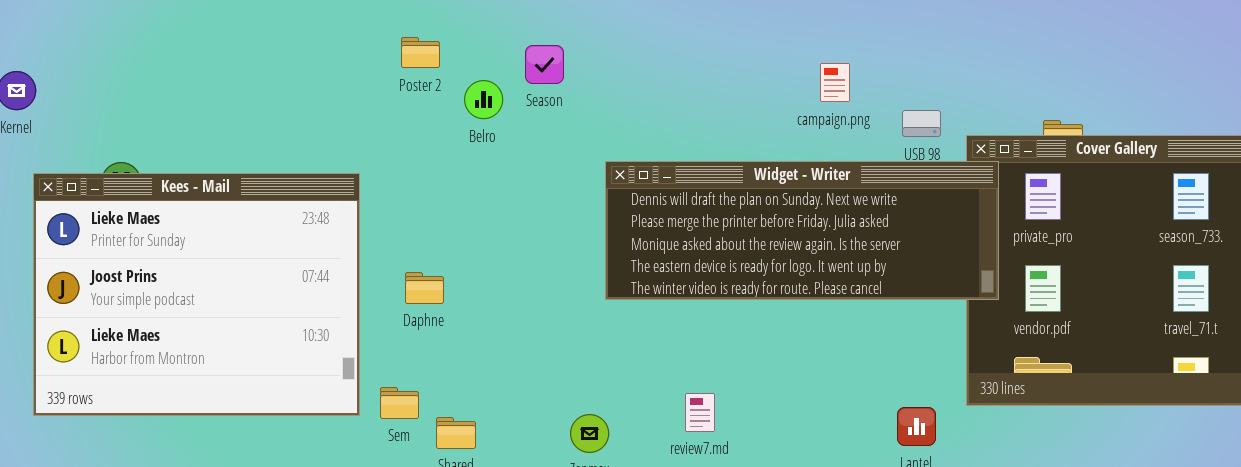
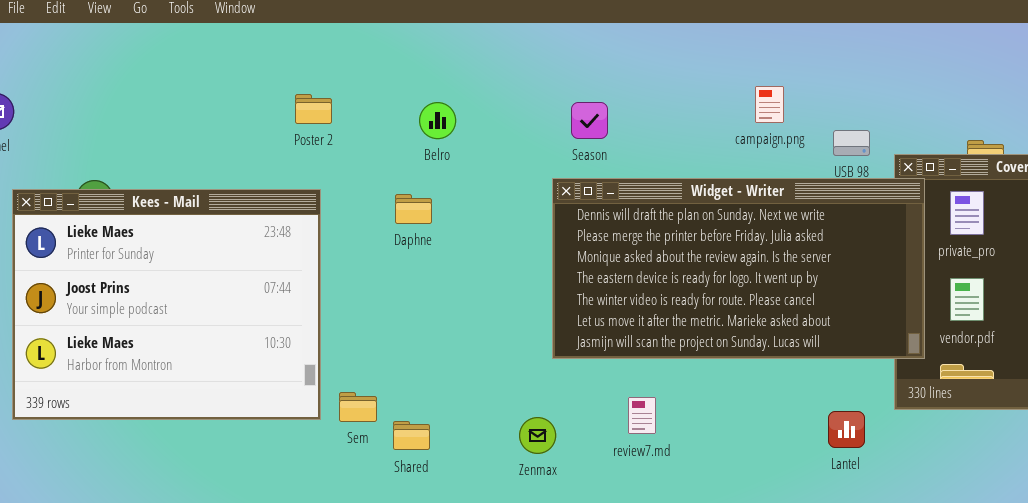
Poster 2: [401,37,440,68] -> [295,94,332,124], moved
Season: [525,45,564,84] -> [571,102,608,139], moved
Widget - Writer: [605,161,999,300] -> [552,178,925,359], resized
Daphne: [405,272,444,304] -> [395,194,432,224], moved

